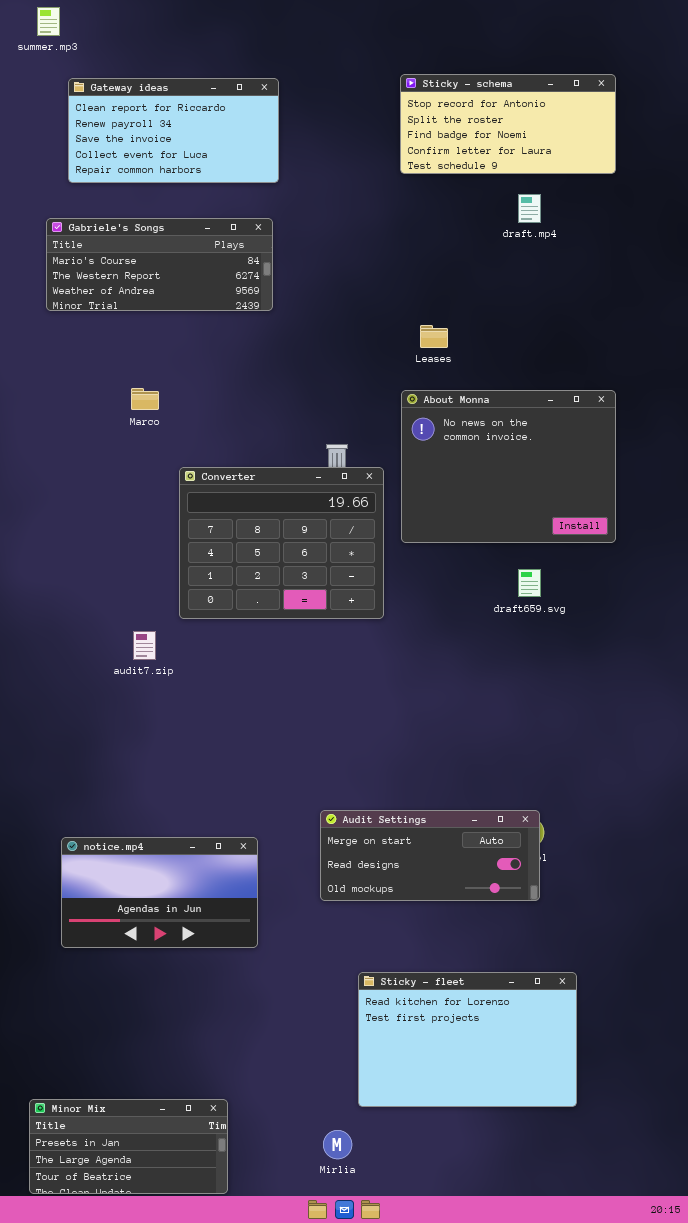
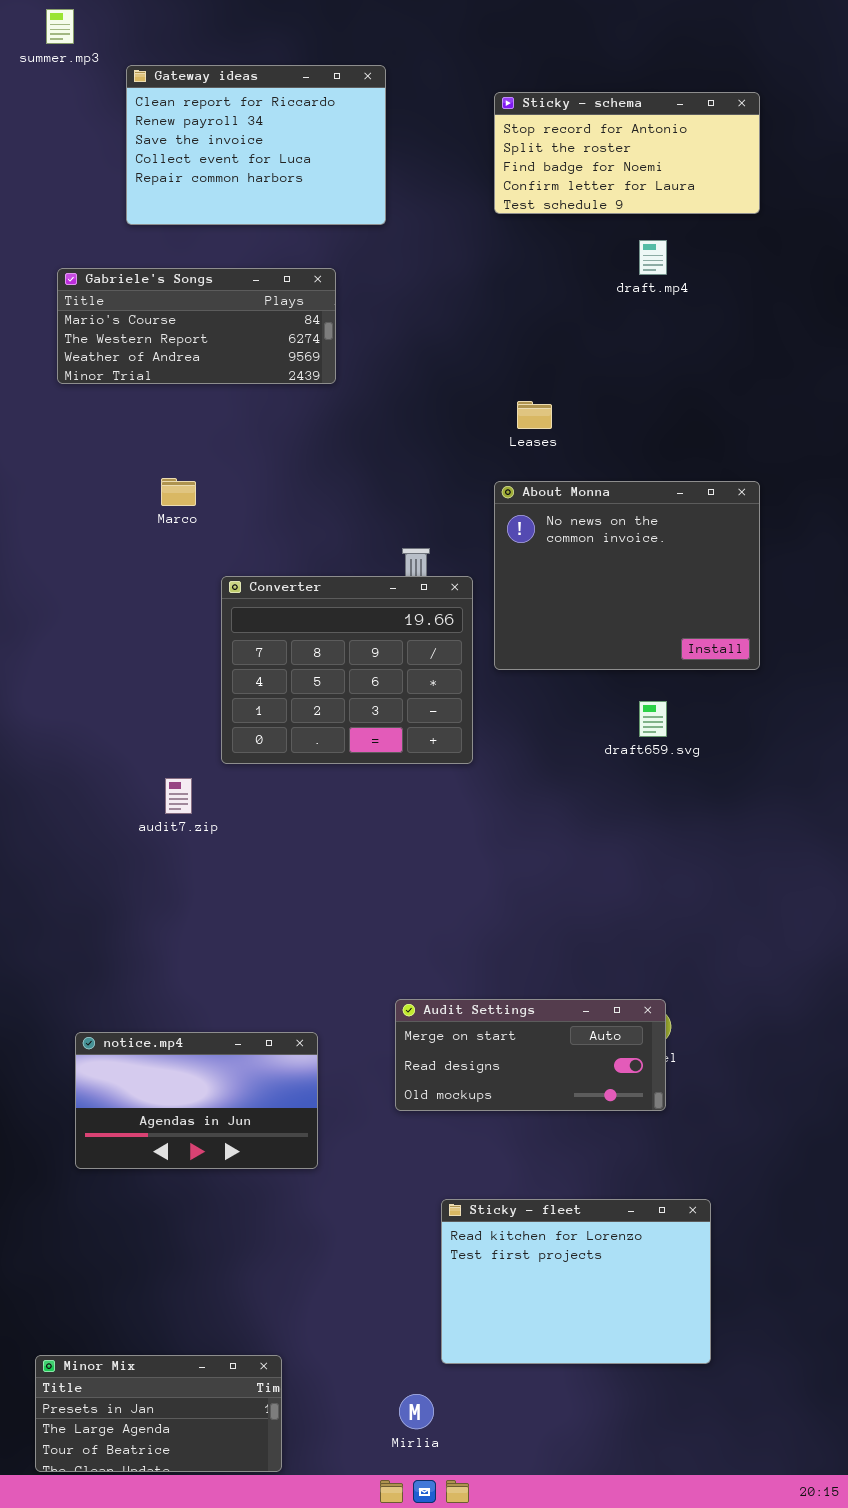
Gateway ideas: [68,78,279,183] -> [126,65,386,225], moved, resized

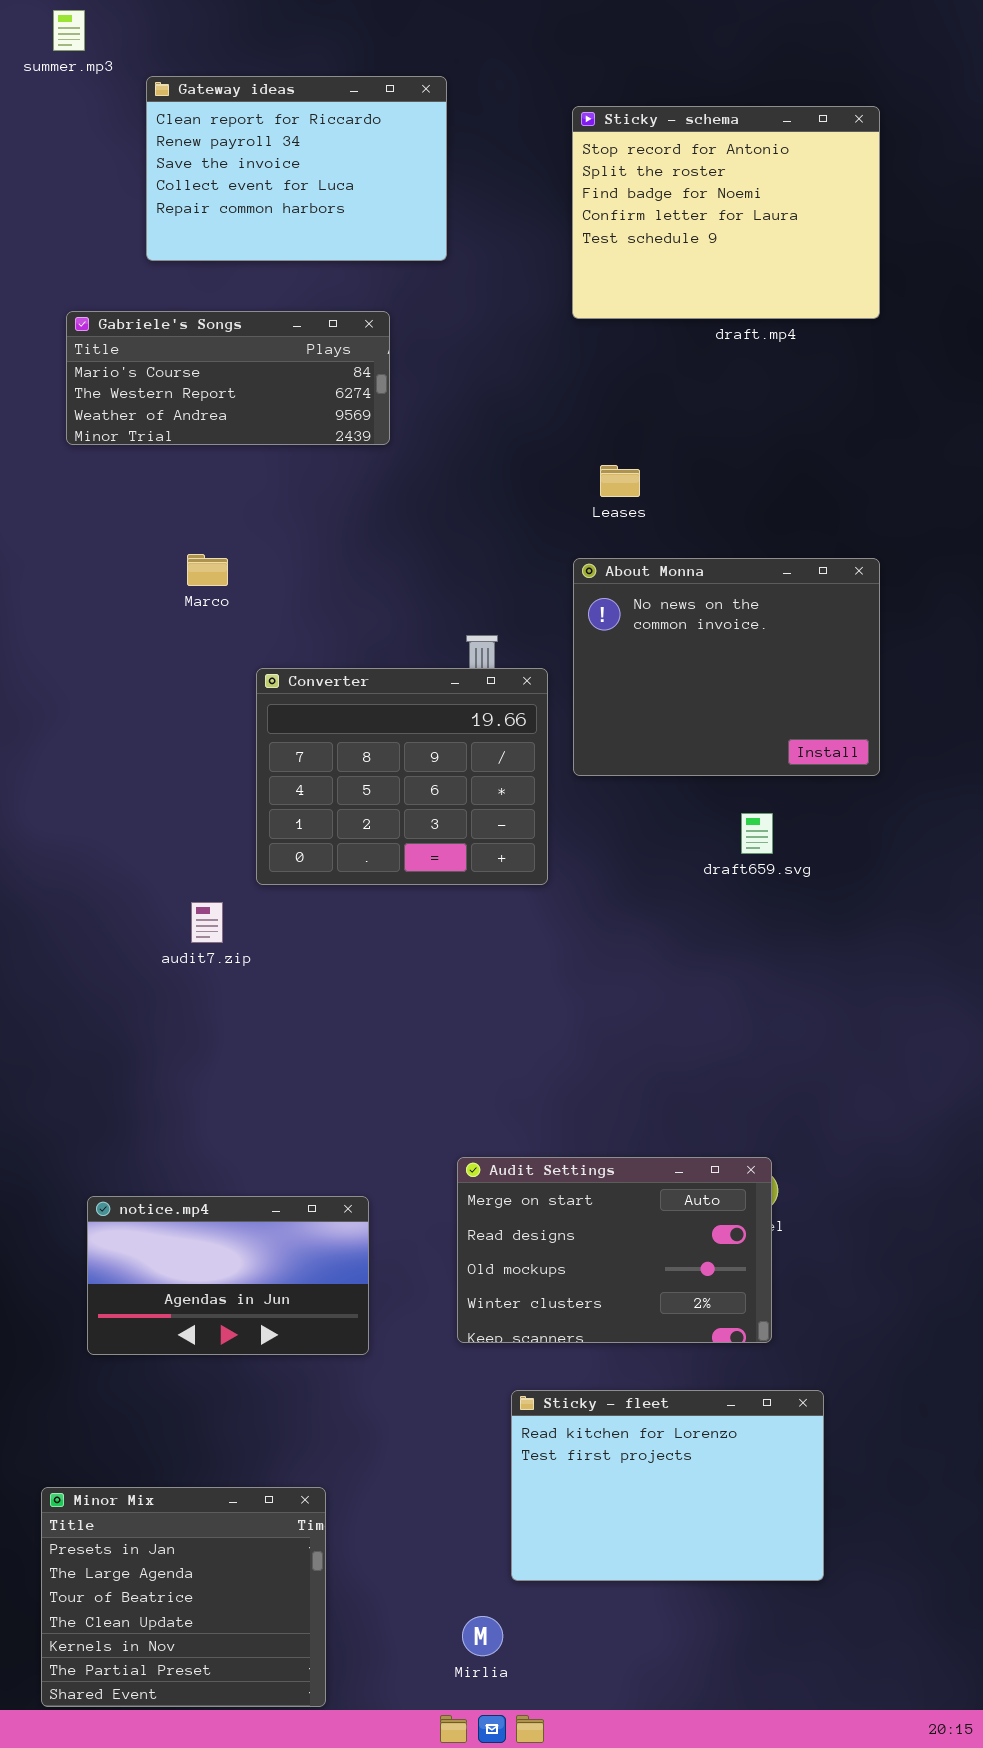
Sticky - schema: [494,92,760,214] -> [572,106,880,319], resized
Audit Settings: [395,999,666,1111] -> [457,1157,772,1343], resized
Minor Mix: [35,1355,282,1472] -> [41,1487,326,1707], resized

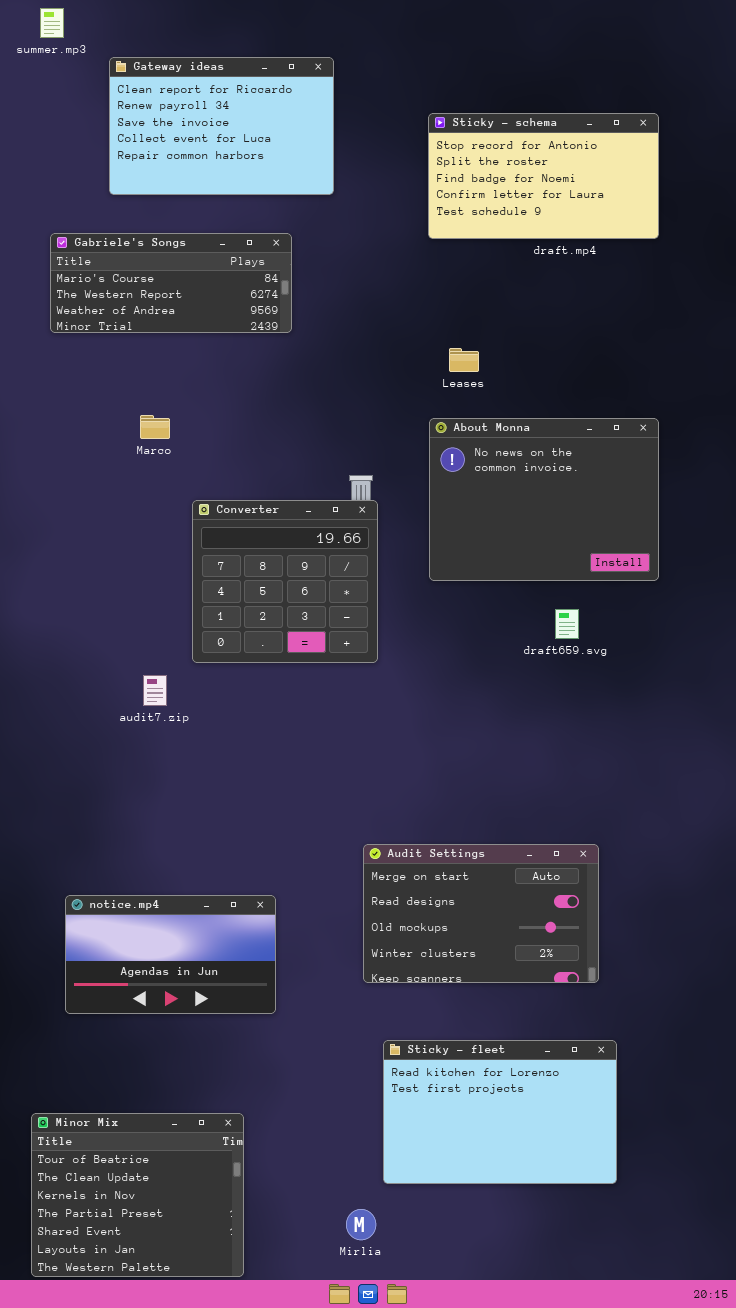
Sticky - schema: [572,106,880,319] -> [428,113,659,239], resized
Converter: [256,668,548,885] -> [192,500,378,663], resized
Audit Settings: [457,1157,772,1343] -> [363,844,599,983], moved
Minor Mix: [41,1487,326,1707] -> [31,1113,244,1277], scrolled down 2 rows

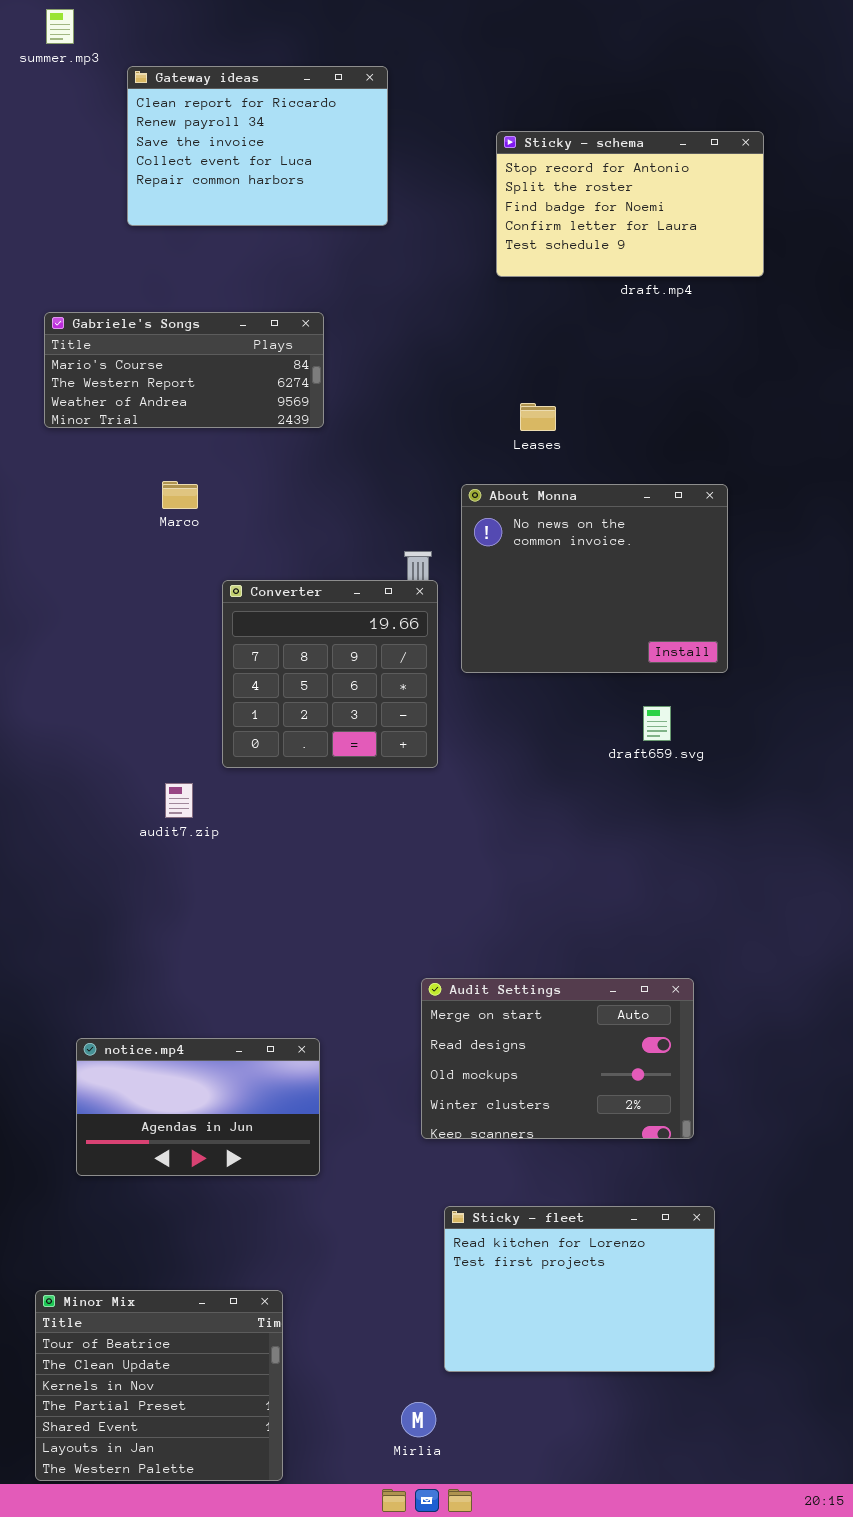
Gabriele's Songs: [50,233,292,333] -> [44,312,324,428], moved
About Monna: [429,418,659,581] -> [461,484,728,673], moved

